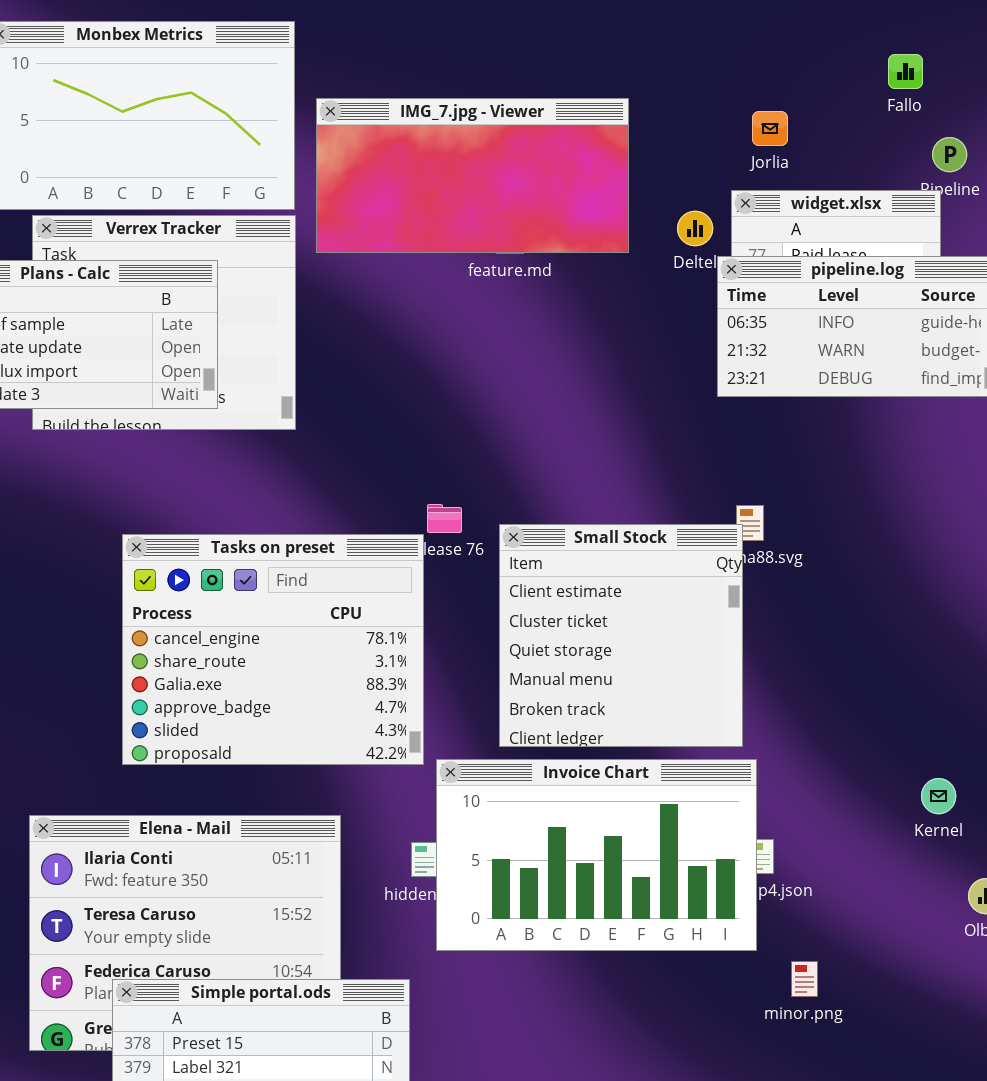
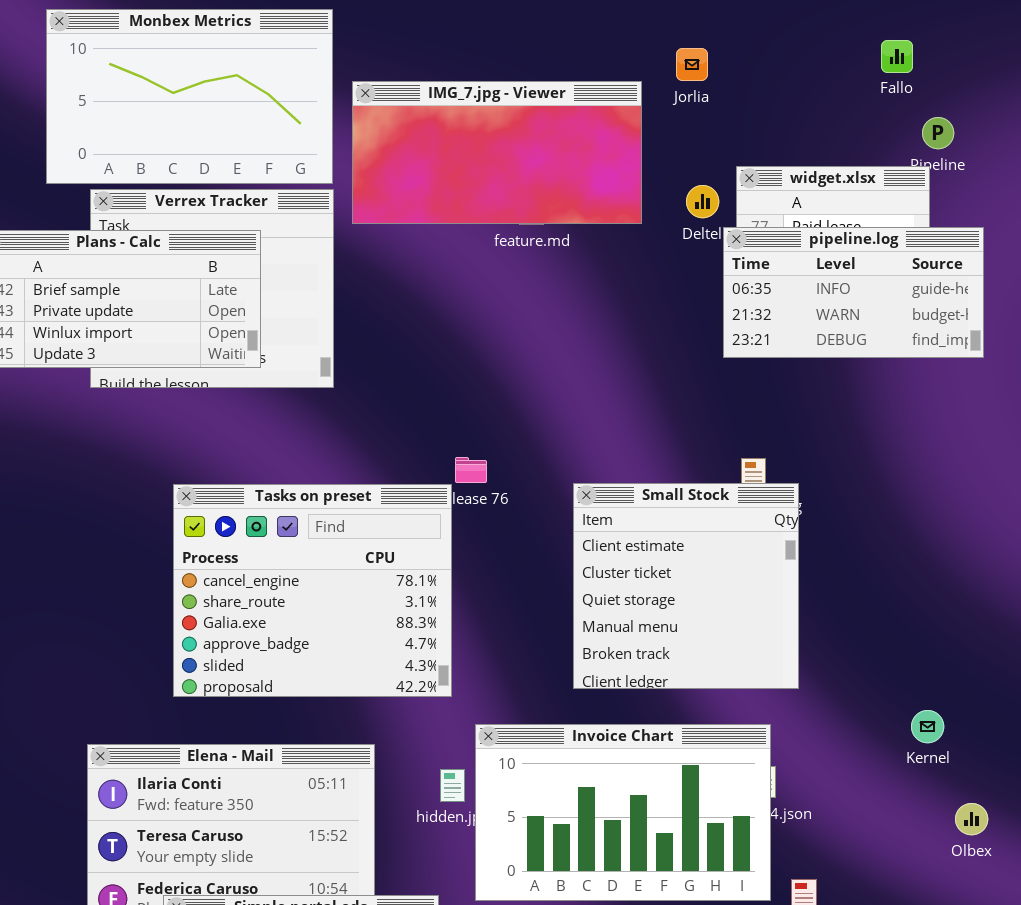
Jorlia: [752,111,788,146] -> [676,48,708,81], moved
Small Stock: [499,524,743,747] -> [573,483,799,689], moved
Invoice Chart: [436,759,757,951] -> [475,724,771,901], moved

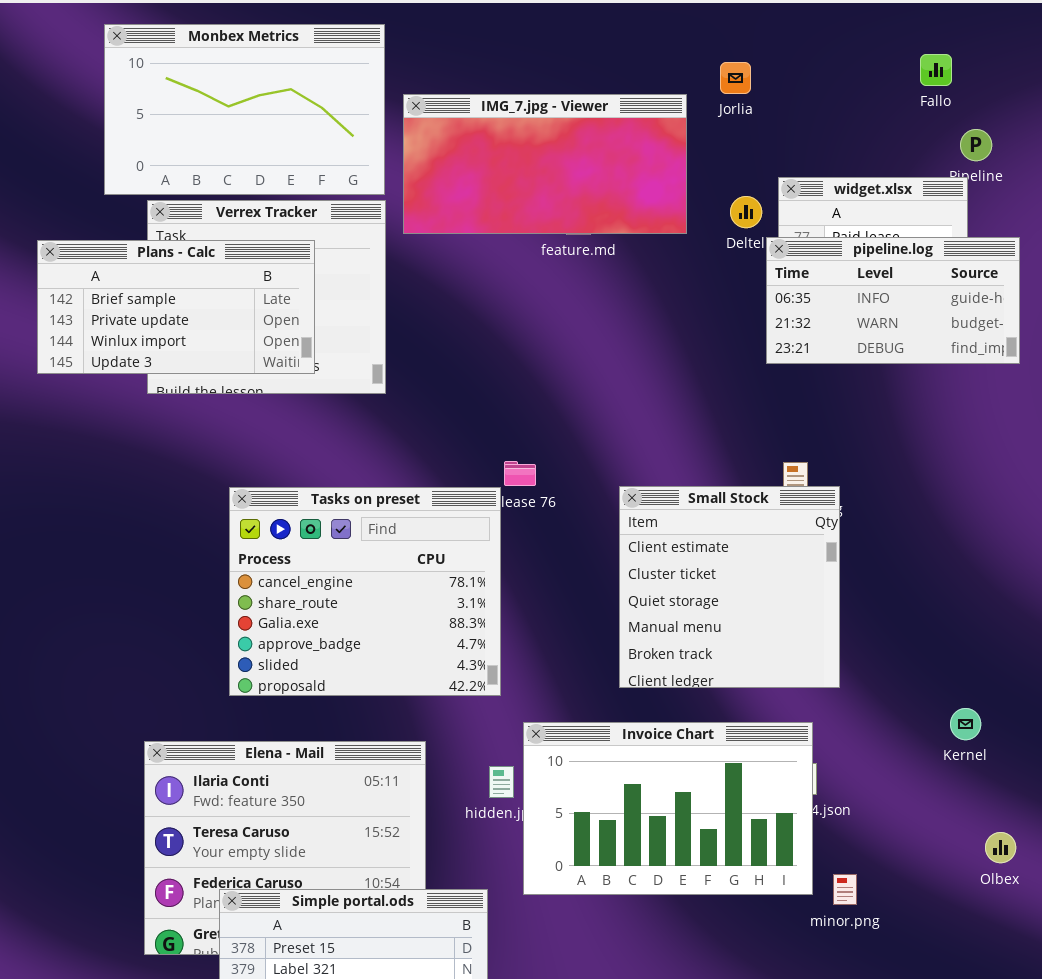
Olbex: [955,803,988,835] -> [985,832,1016,863], moved

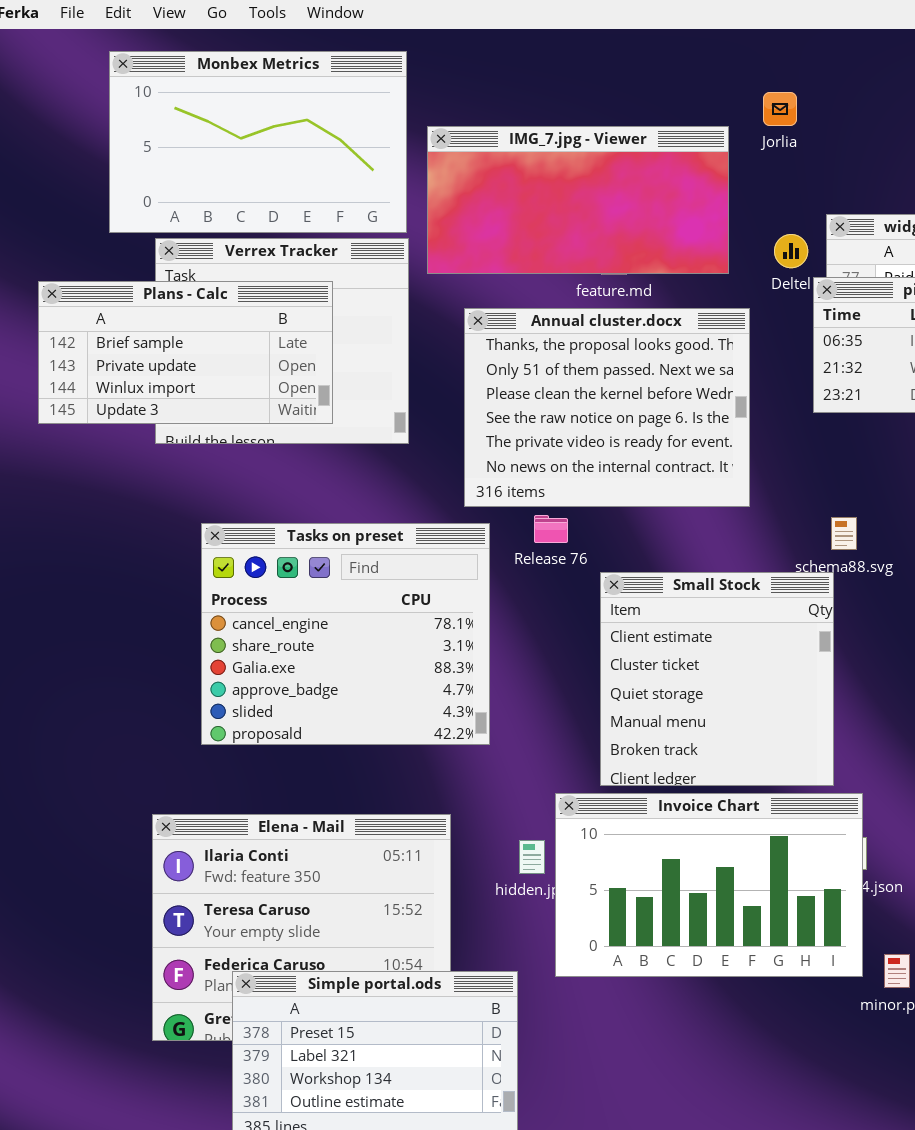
Annual cluster.docx: none -> [464,308,750,507], opened
Small Stock: [619,486,840,688] -> [600,572,834,786], moved
Tasks on preset: [229,487,501,696] -> [201,523,490,745], moved

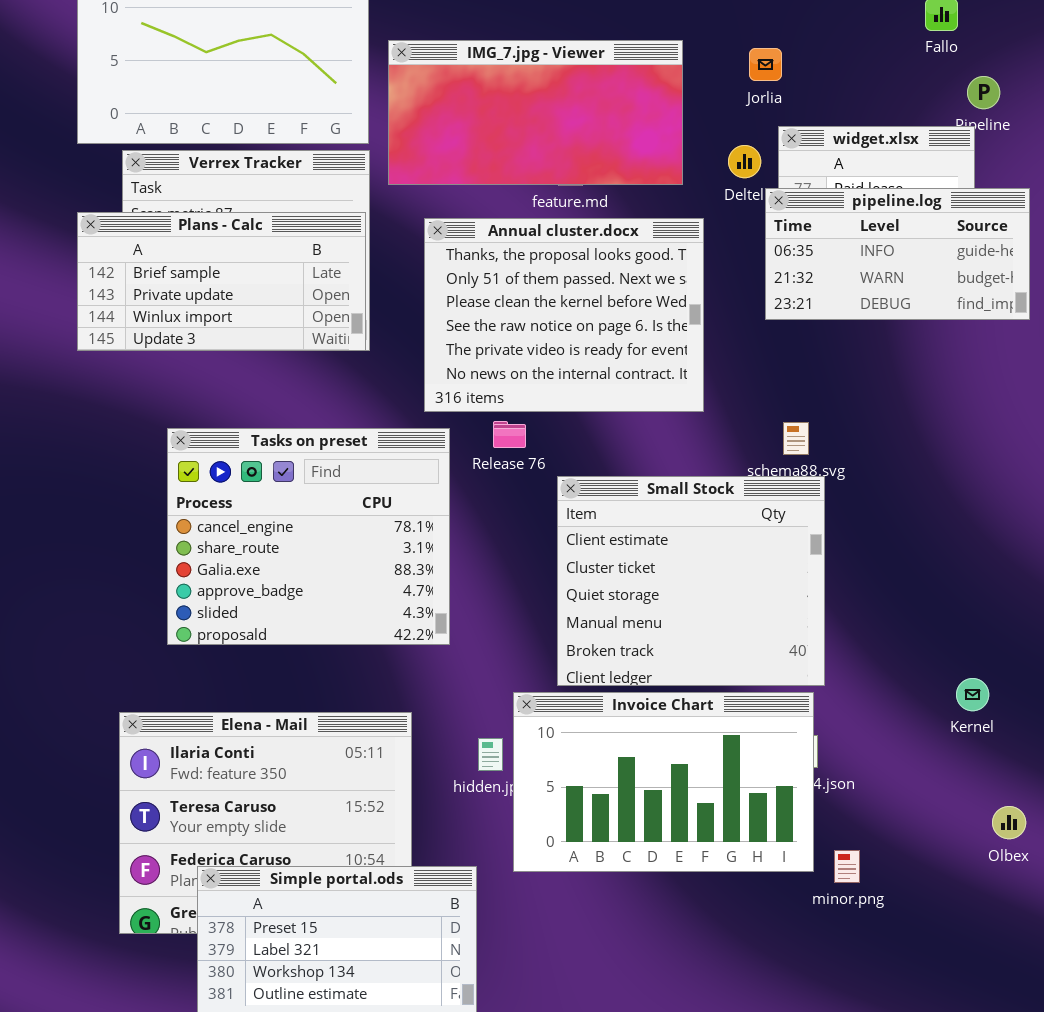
Jorlia: [763,92,797,126] -> [749,48,782,81], moved
Plans - Calc: [38,281,333,424] -> [77,212,366,351], moved
Small Stock: [600,572,834,786] -> [557,476,825,686], resized

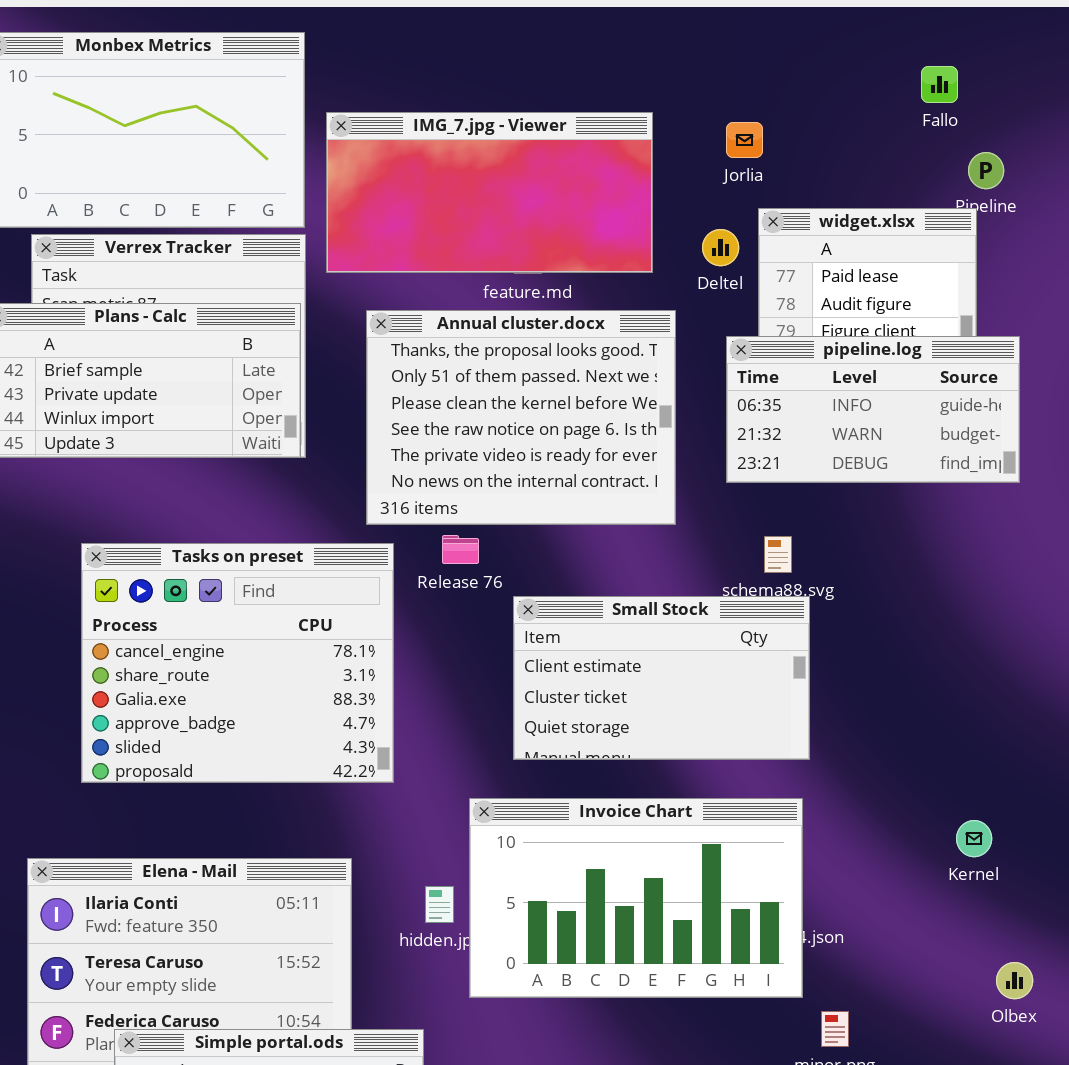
pipeline.log: [765,188,1030,320] -> [726,336,1020,483], moved
Small Stock: [557,476,825,686] -> [513,596,810,760], resized
Invoice Chart: [513,692,814,872] -> [469,798,803,998], moved

